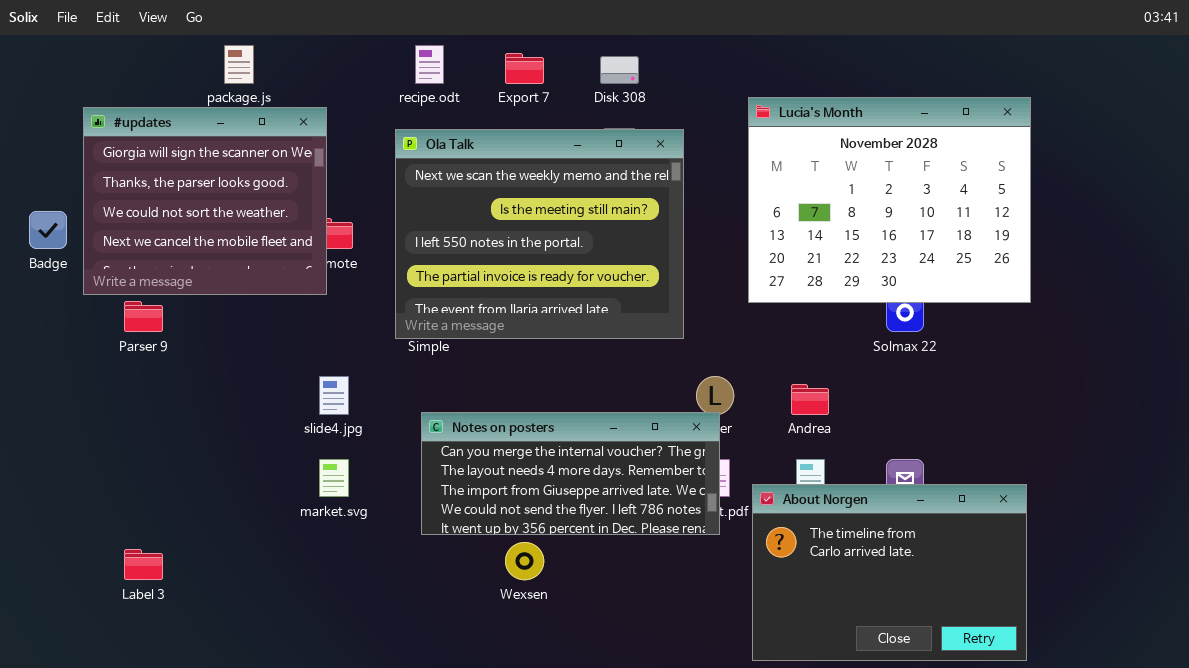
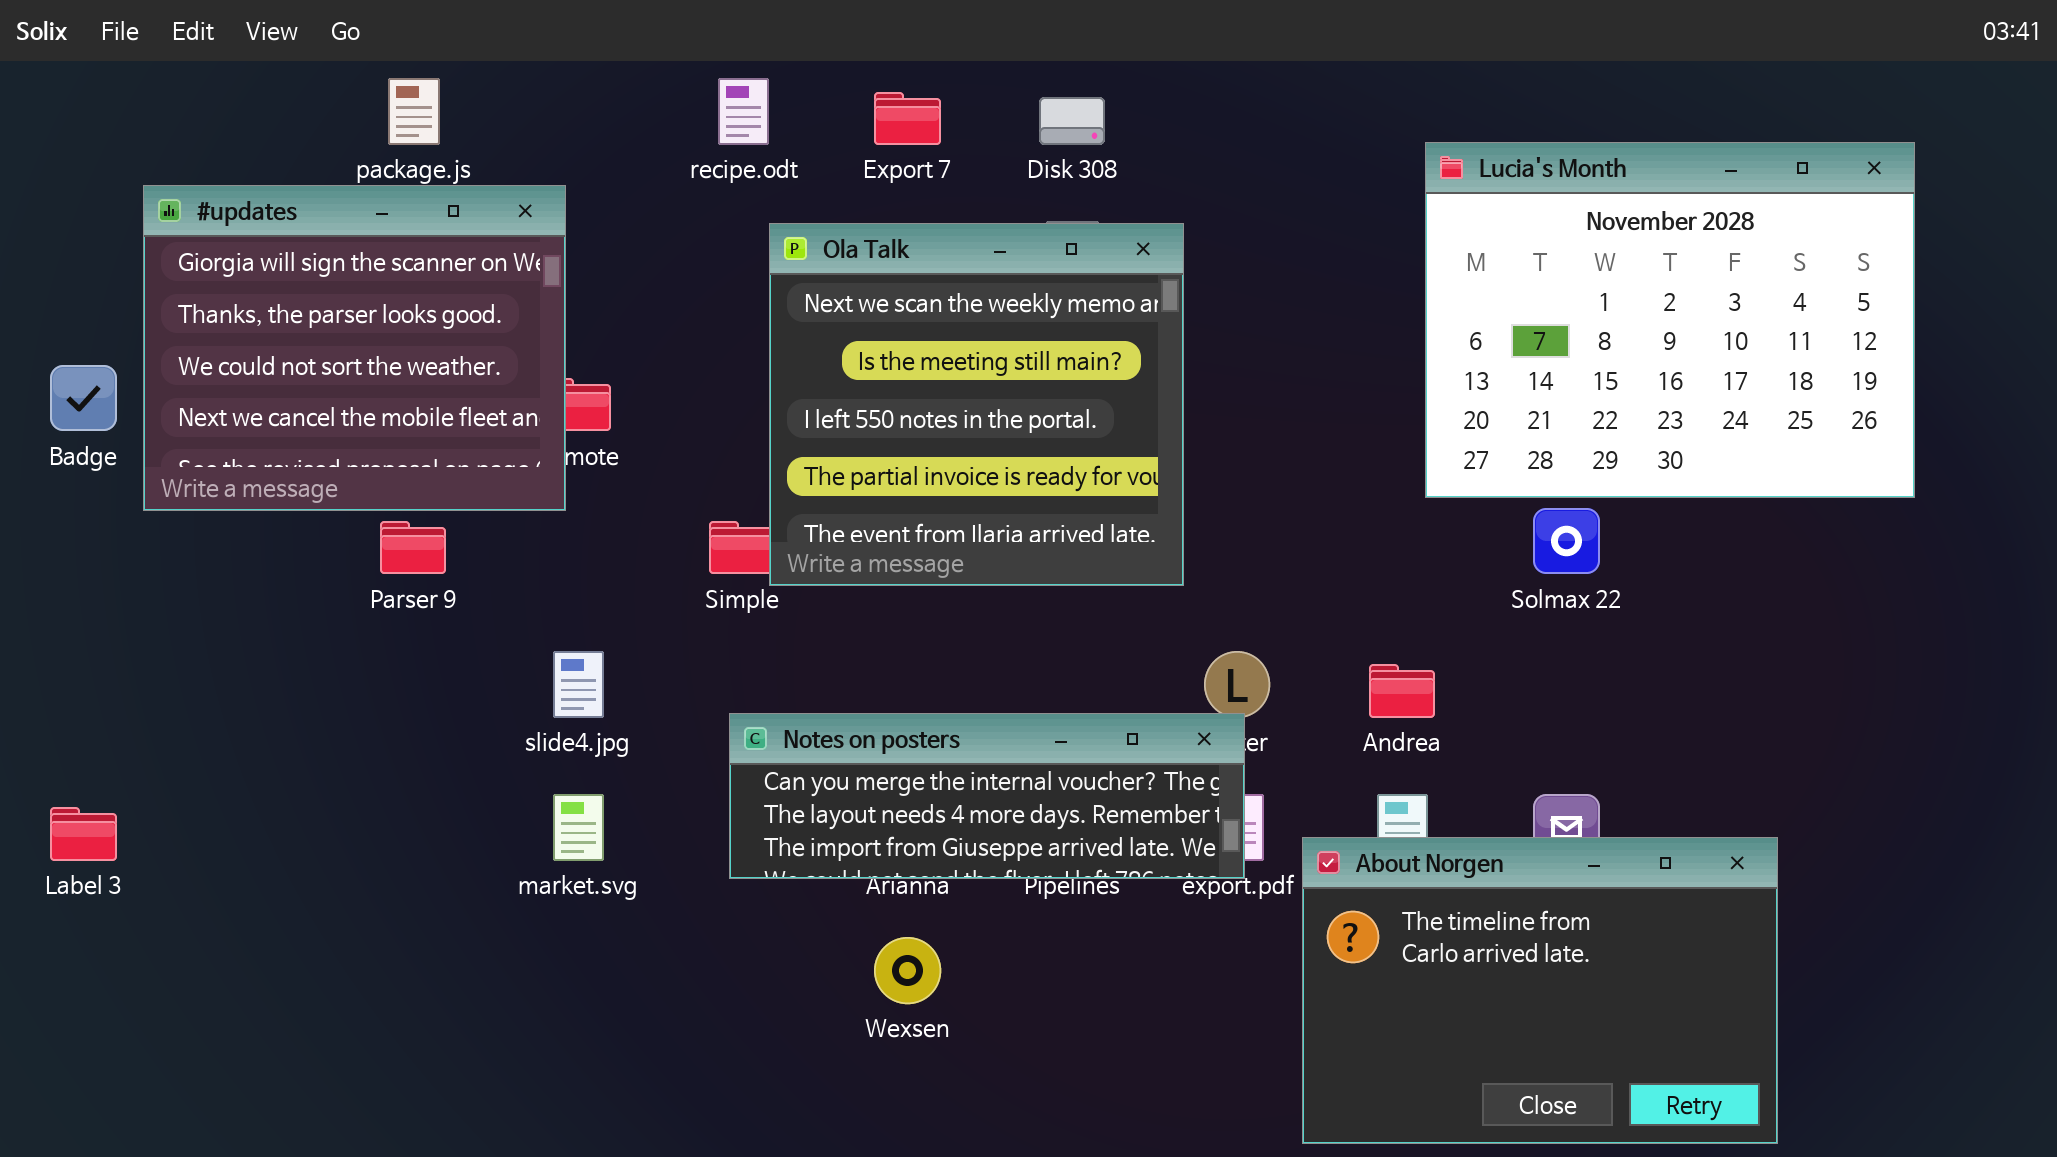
Lucia's Month: [748,97,1031,303] -> [1425,142,1915,498], moved
Ola Talk: [395,129,684,339] -> [769,223,1184,586], resized
Parser 9: [124,301,163,332] -> [380,521,446,574], moved
Notes on posters: [421,412,720,535] -> [729,713,1245,879], resized
Label 3: [124,549,163,580] -> [50,807,117,861], moved

